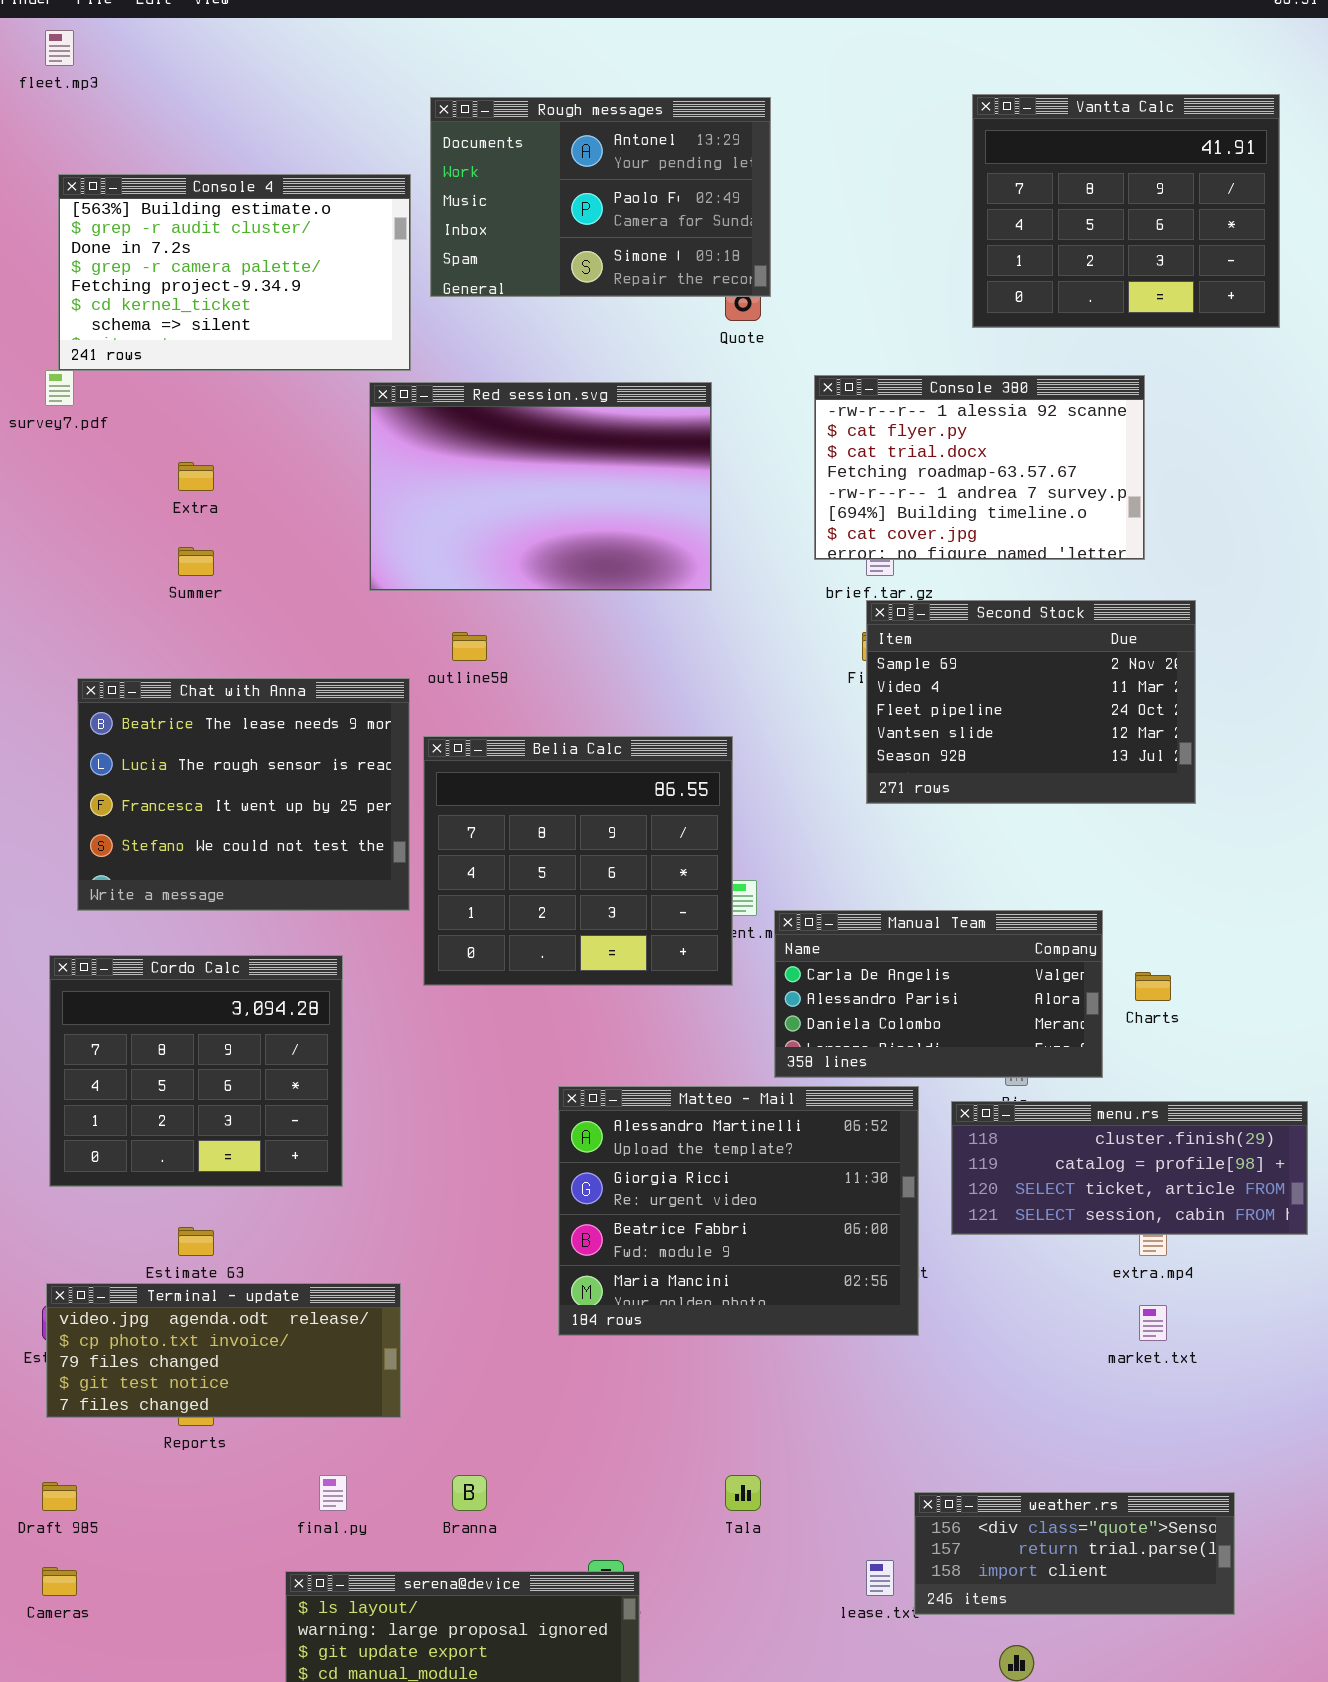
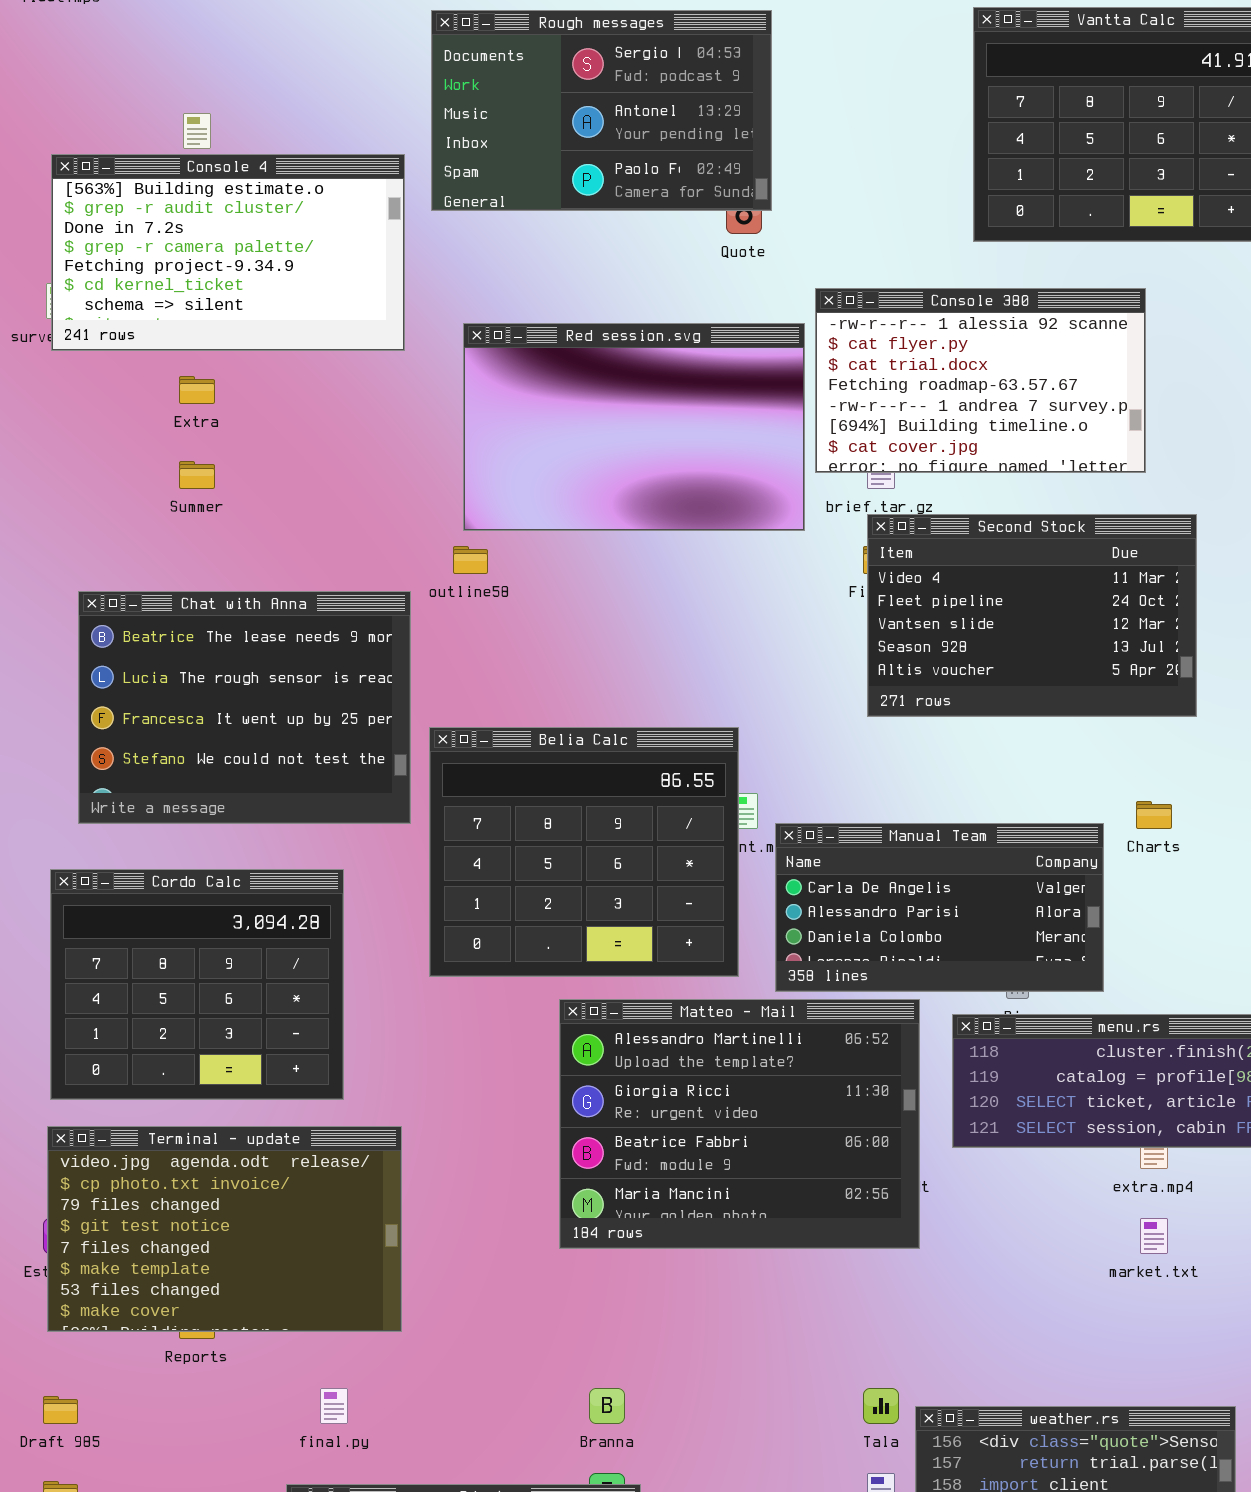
Rough messages: [430,97,771,297] -> [431,10,772,211], scrolled up 1 row
Console 4: [58,174,411,371] -> [51,154,405,351], moved
Red session.svg: [369,382,712,591] -> [463,323,805,531], moved
Second Stock: [866,600,1196,804] -> [867,514,1197,717], scrolled down 1 row
Belia Calc: [423,736,733,986] -> [429,727,739,977], moved
Charts: [1135,972,1171,1001] -> [1136,801,1172,829], moved
Terminal - update: [46,1283,401,1418] -> [47,1126,402,1332], resized
Branna: [452,1475,487,1511] -> [589,1388,625,1424], moved
Tala: [725,1475,761,1511] -> [863,1388,899,1424], moved

